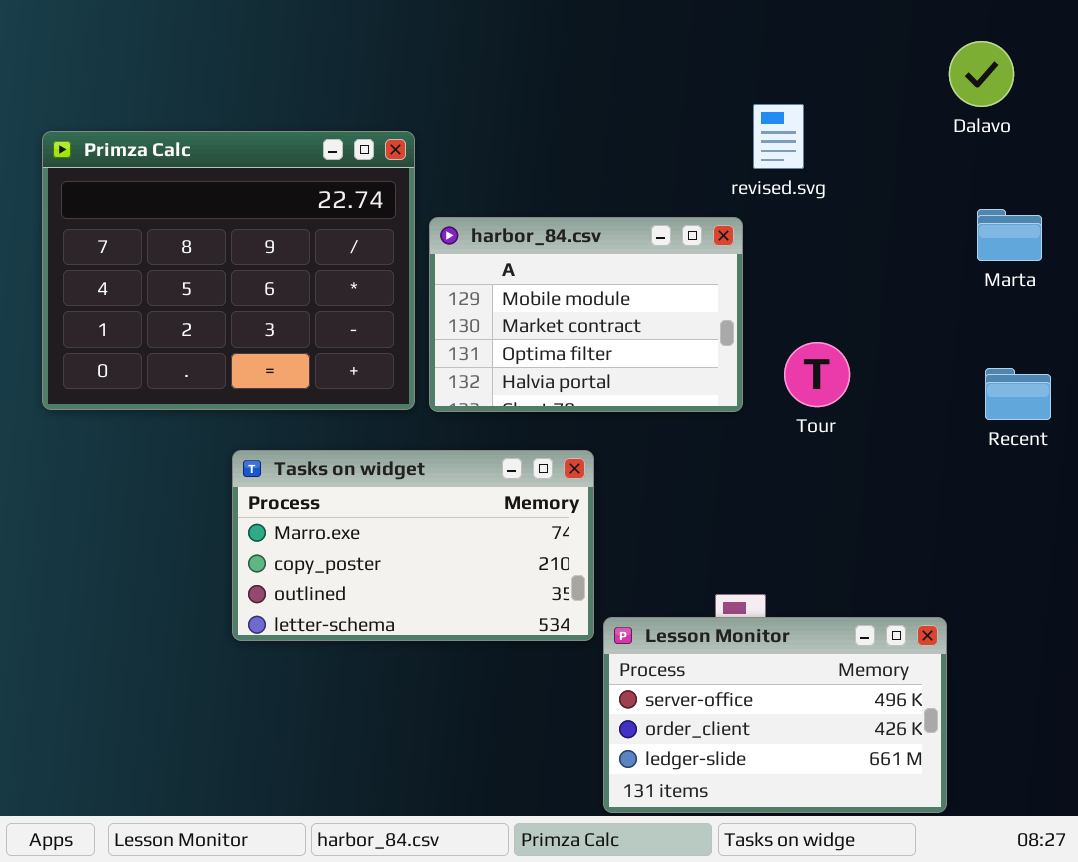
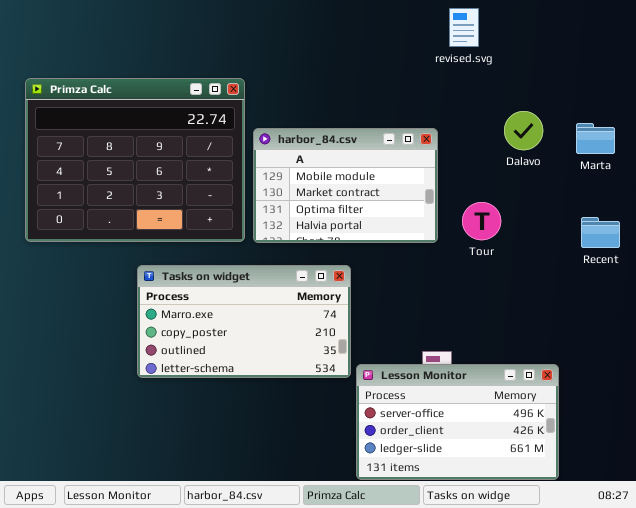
Dalavo: [949,41,1014,107] -> [504,111,543,150], moved
revised.svg: [753,104,804,169] -> [449,8,479,47], moved

